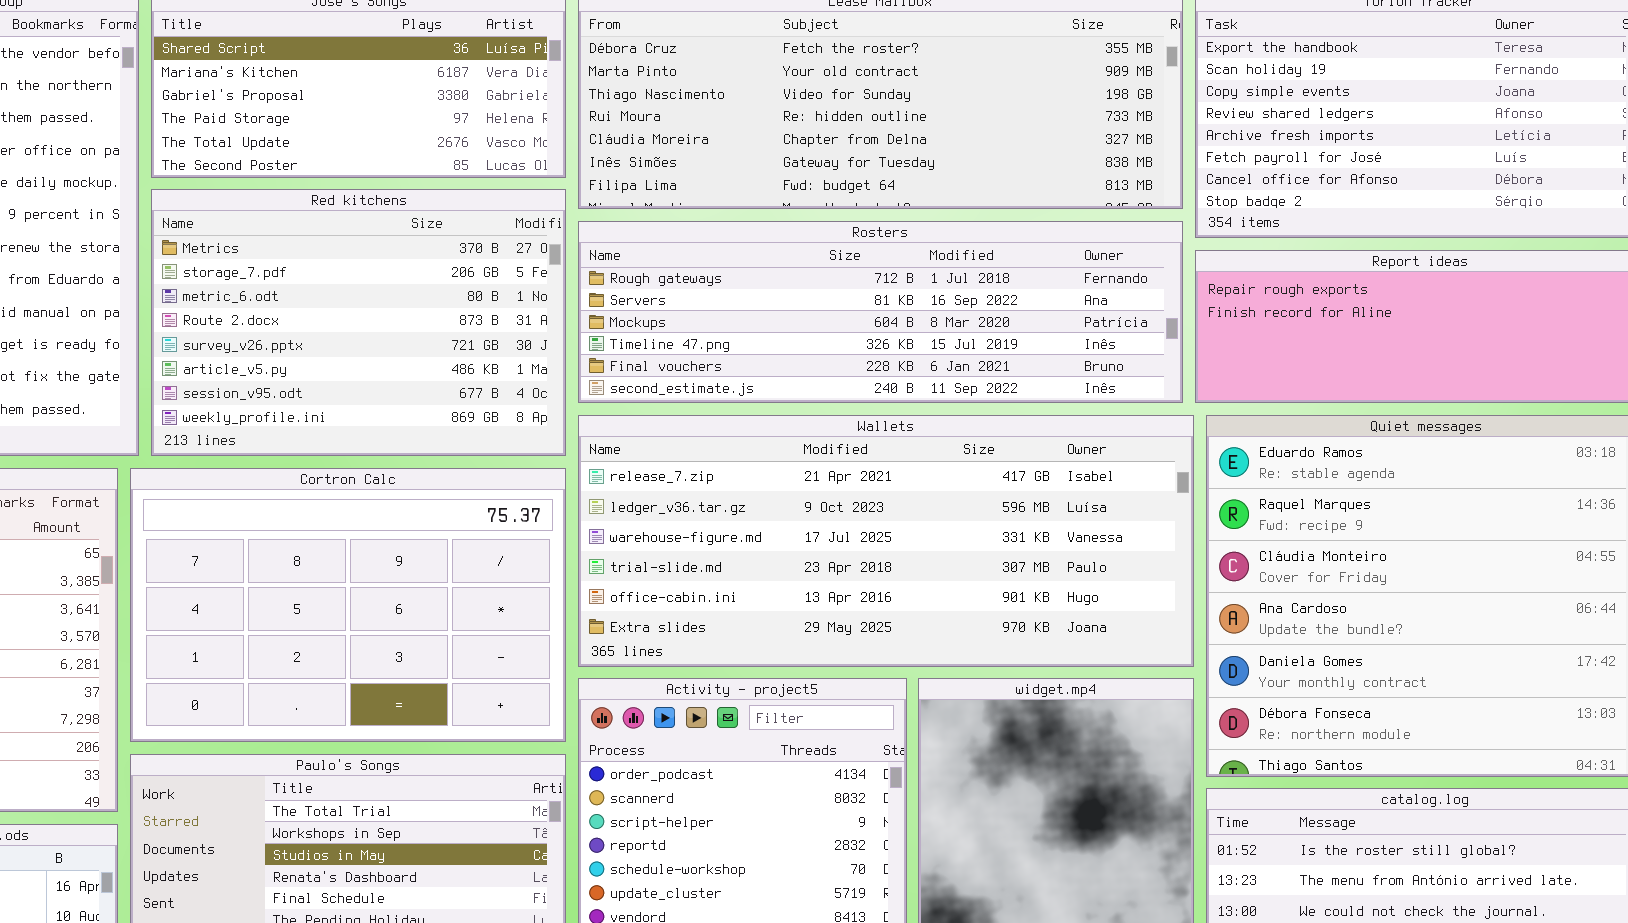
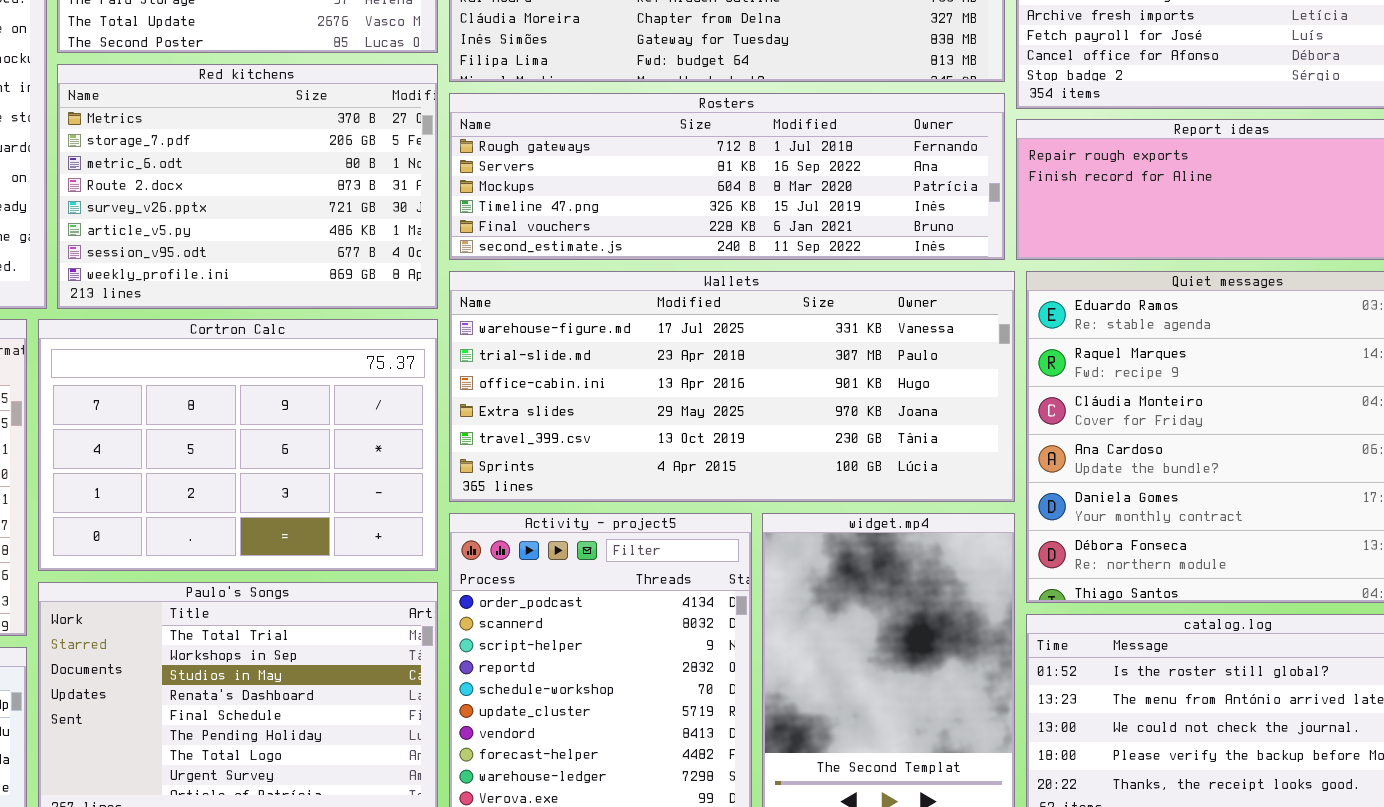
Wallets: [578,415,1194,667] -> [449,271,1015,502], scrolled down 2 rows

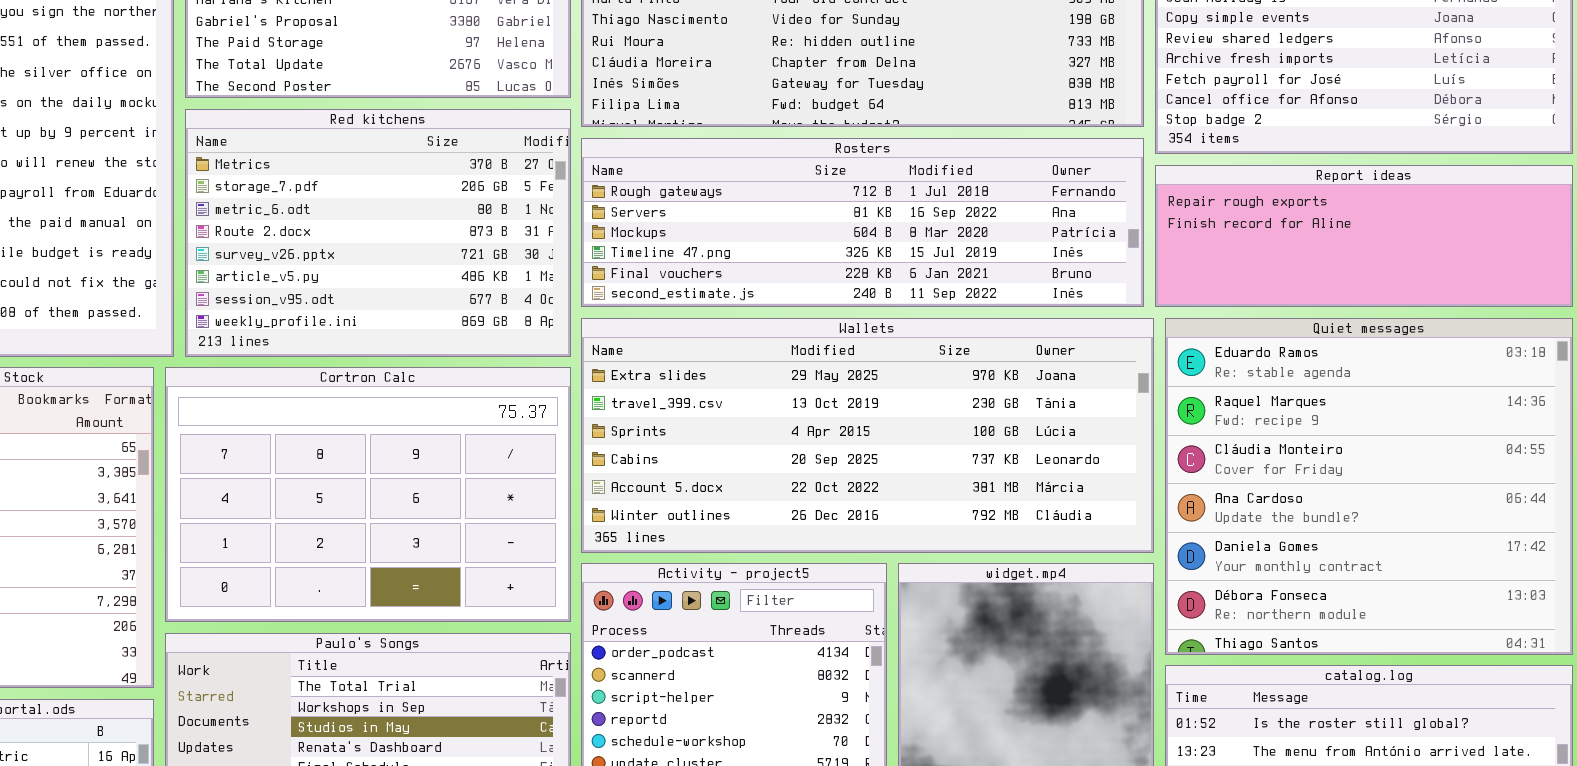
Wallets: [449,271,1015,502] -> [581,318,1154,553], scrolled down 3 rows

